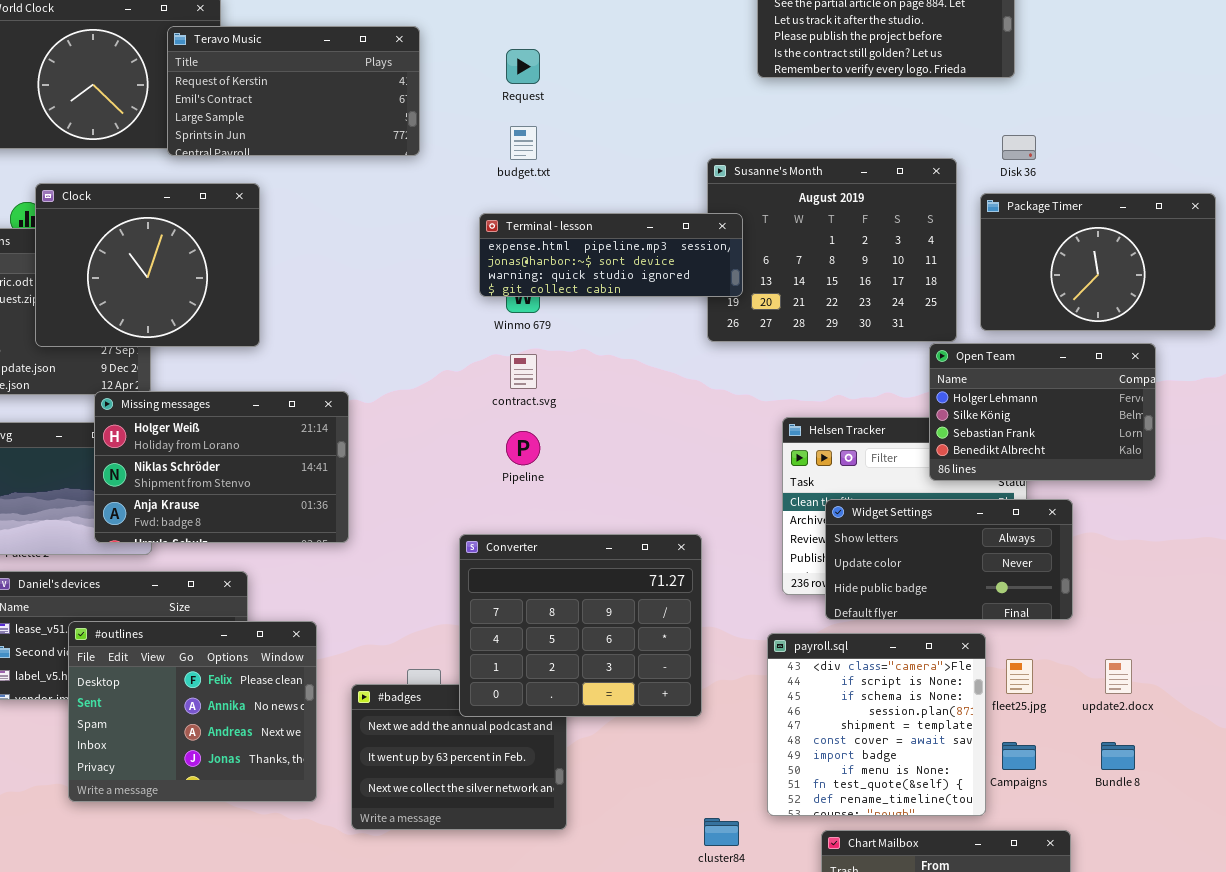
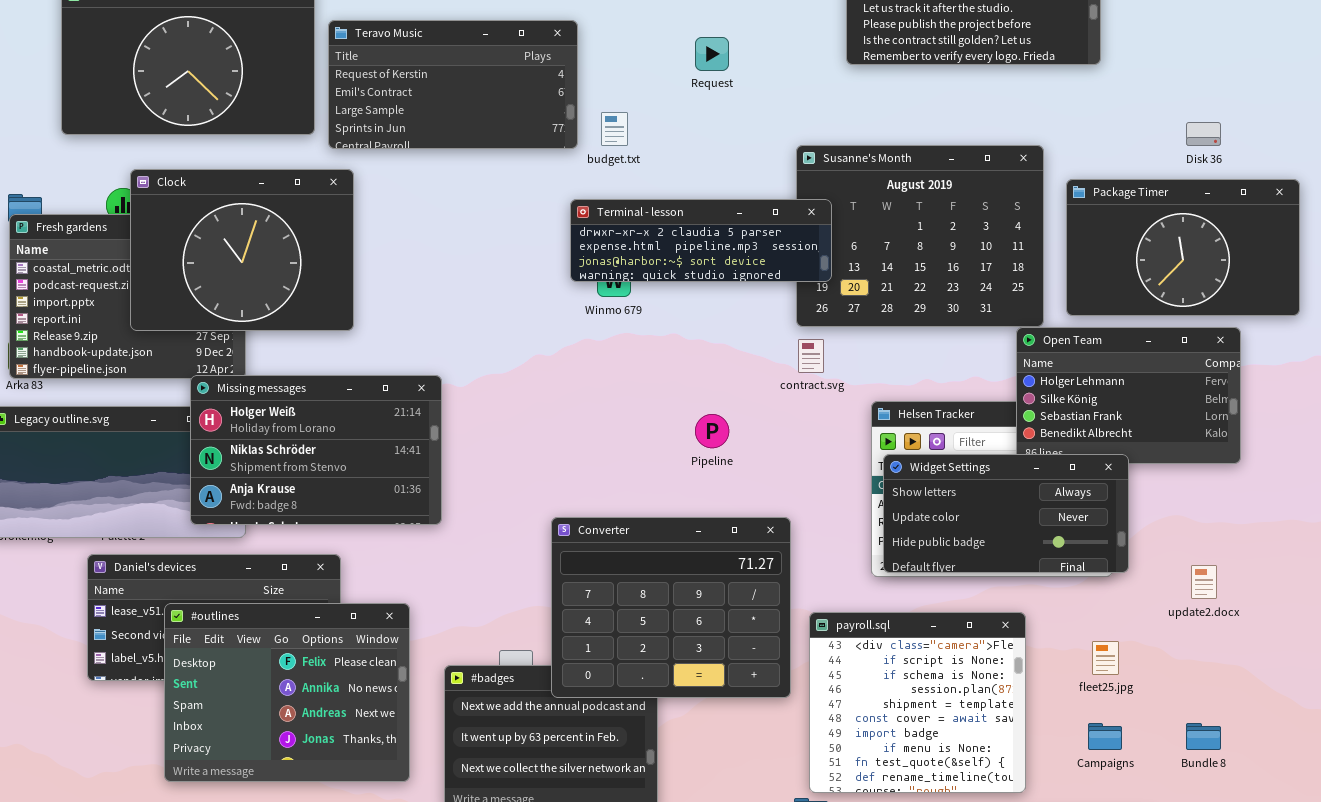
Teravo Music: [167,26,420,156] -> [328,20,578,149], moved
Request: [506,49,540,84] -> [695,37,729,71], moved
Disk 36: [1002,135,1036,160] -> [1186,122,1221,146], moved
Terminal - lesson: [479,213,743,297] -> [570,199,832,282], scrolled up 1 row
contract.svg: [510,354,537,389] -> [798,339,824,373], moved
Pipeline: [506,431,540,465] -> [695,414,729,448], moved
Widget Settings: [825,499,1073,620] -> [883,454,1129,573], moved
payroll.sql: [767,633,986,816] -> [809,612,1026,793], moved
update2.docx: [1105,659,1132,694] -> [1191,565,1217,599], moved

